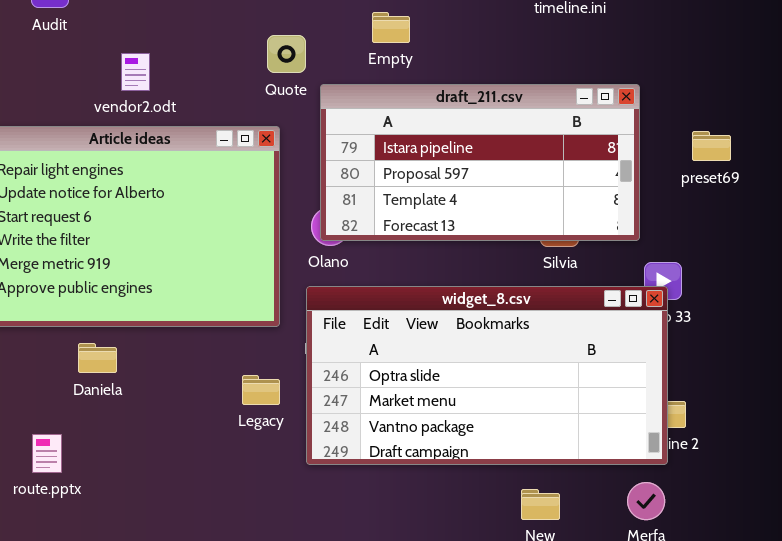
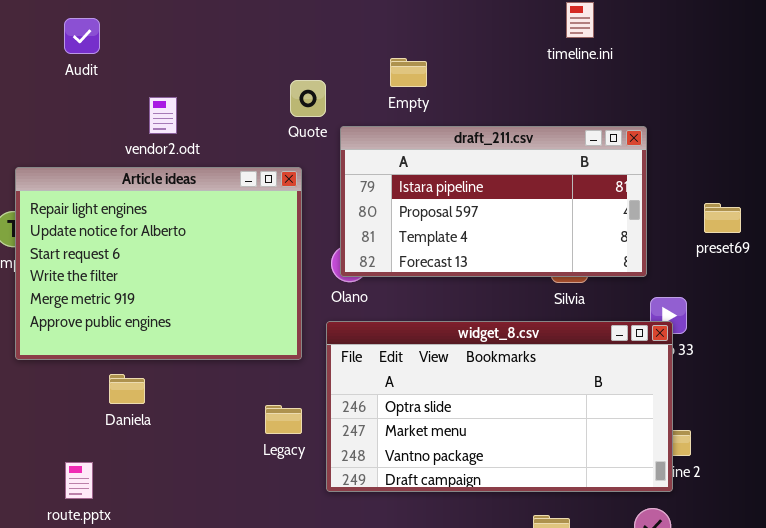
preset69: [692,131,731,161] -> [704,203,741,233], moved

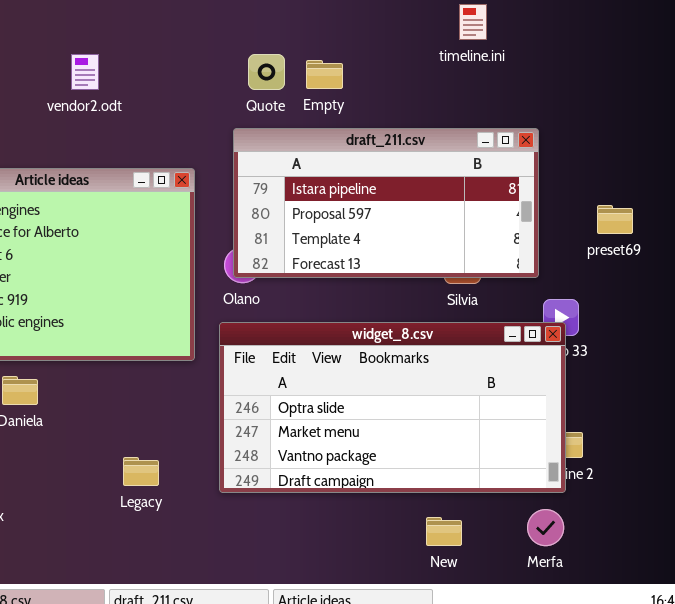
Empty: [390,58,427,87] -> [306,60,343,89], moved
Quote: [290,80,326,117] -> [248,54,285,90], moved
vendor2.odt: [149,97,177,134] -> [71,54,99,90], moved
Legacy: [265,405,302,434] -> [123,457,159,486], moved

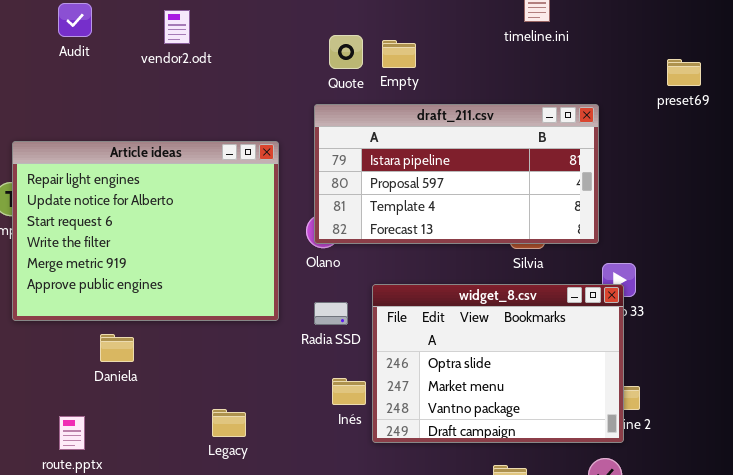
vendor2.odt: [71,54,99,90] -> [164,10,190,44], moved
preset69: [597,205,633,234] -> [667,59,701,86], moved
widget_8.csv: [219,322,566,493] -> [372,284,624,443], resized

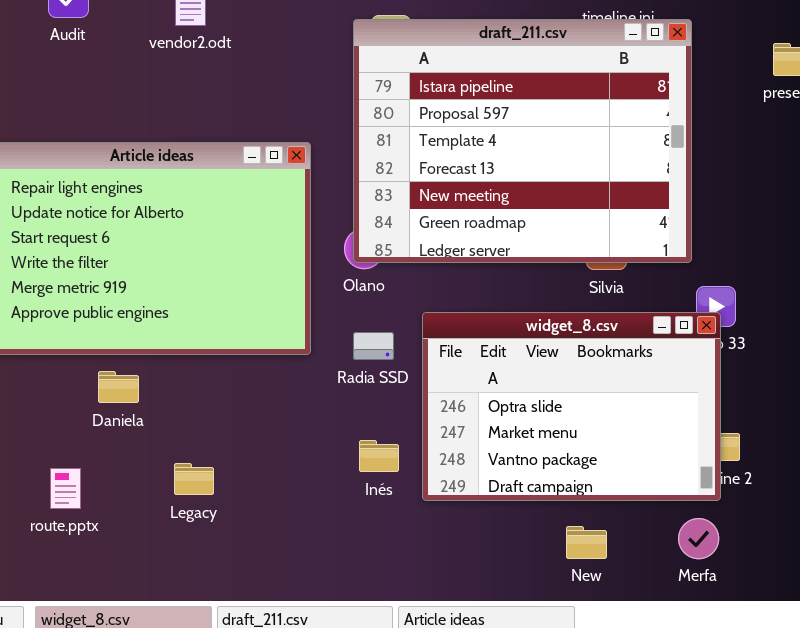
draft_211.csv: [314,104,599,244] -> [353,19,692,263], resized
Inés: [332,378,366,405] -> [359,440,399,472], moved
Legacy: [212,409,246,437] -> [174,463,214,495], moved

